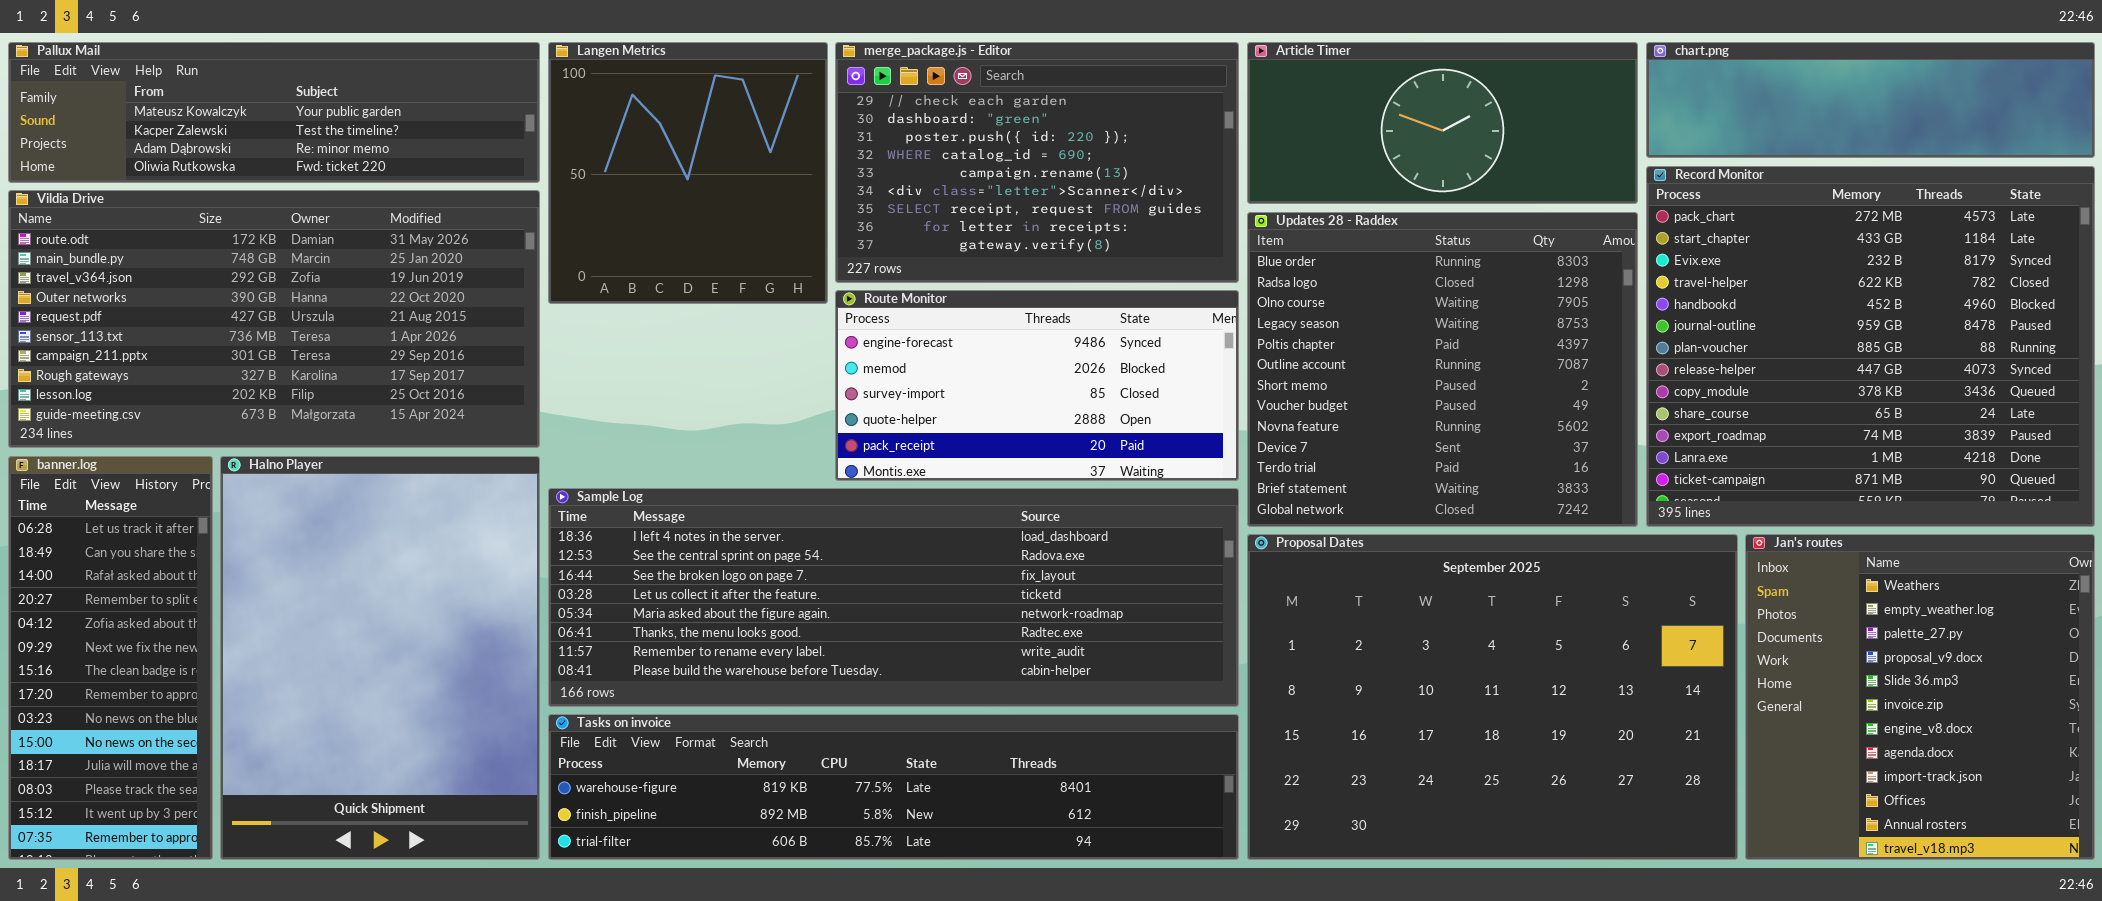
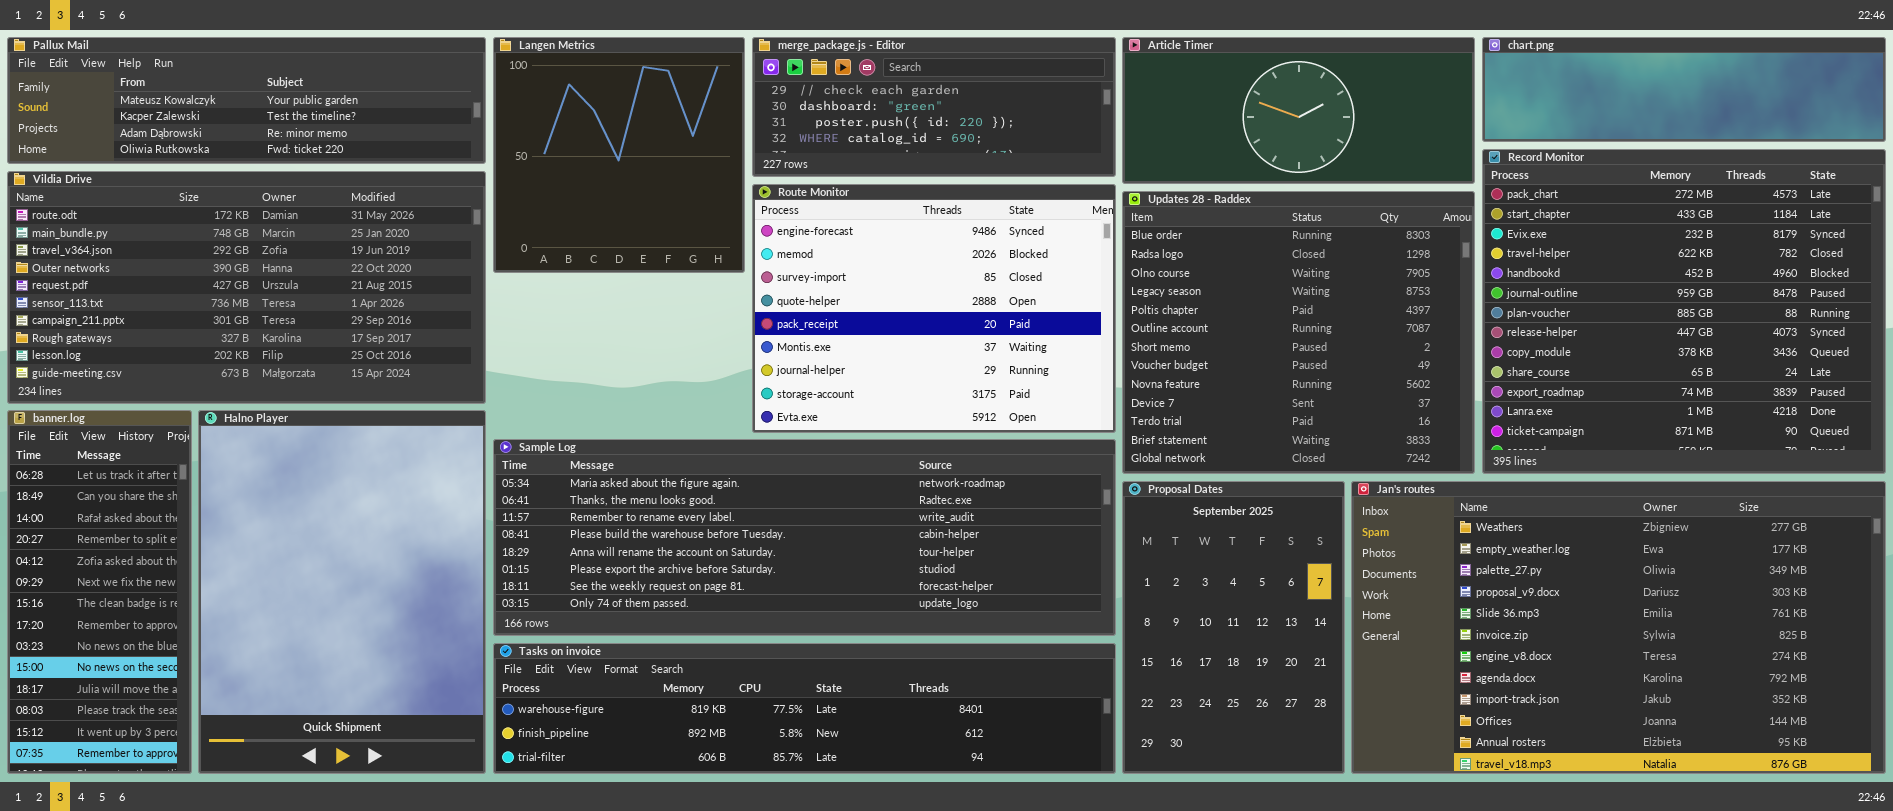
merge_package.js - Editor: [835,42,1239,283] -> [752,37,1116,177], resized
Route Monitor: [835,290,1239,481] -> [752,184,1116,433], resized
Sample Log: [548,488,1239,707] -> [493,439,1116,636], scrolled down 4 rows
Proposal Dates: [1247,534,1738,860] -> [1122,481,1345,774], resized
Jan's routes: [1745,534,2095,860] -> [1351,481,1886,774], resized

